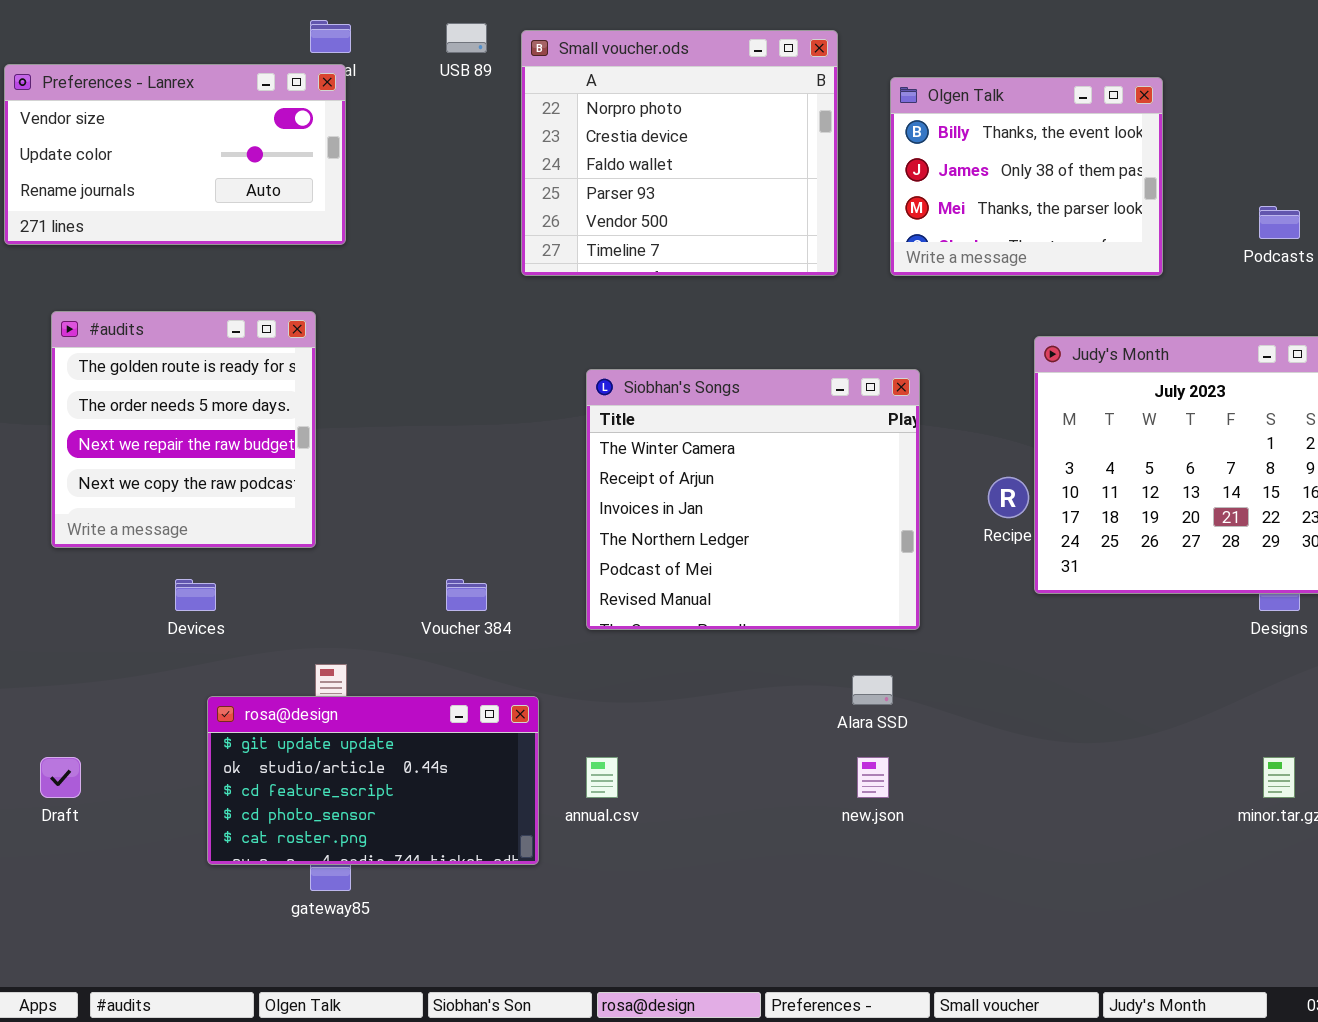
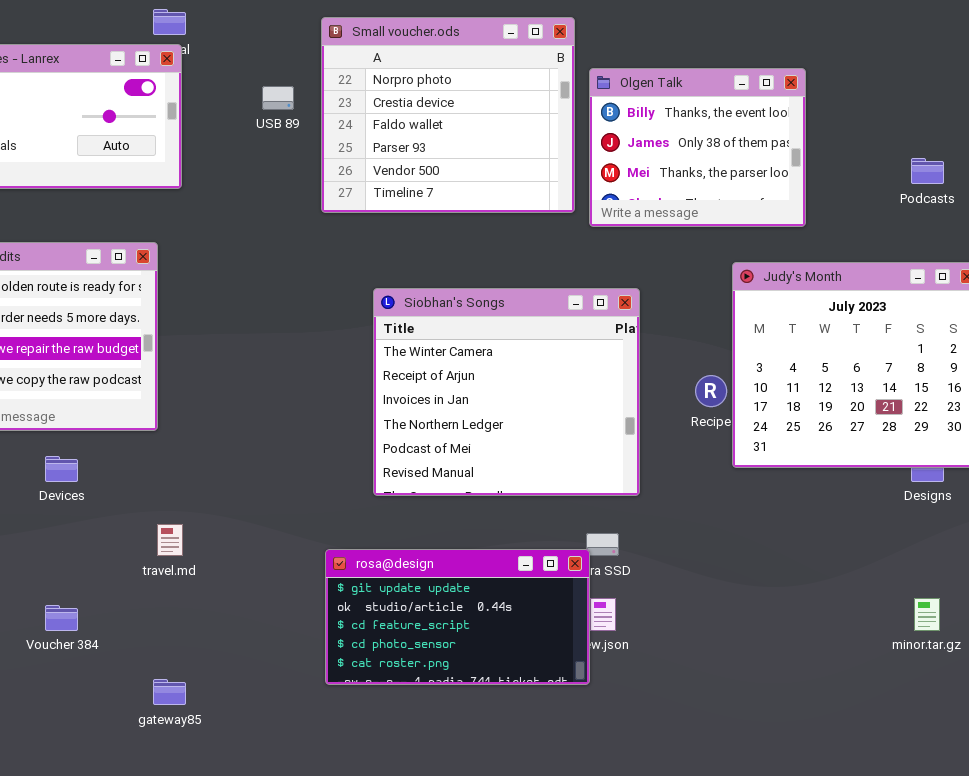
USB 89: [446,23,487,53] -> [262,86,294,110], moved
Olgen Talk: [890,77,1163,276] -> [589,68,806,227], moved
Voucher 384: [446,579,487,611] -> [45,605,78,631], moved
rosa@design: [207,696,539,865] -> [325,549,590,685], moved

